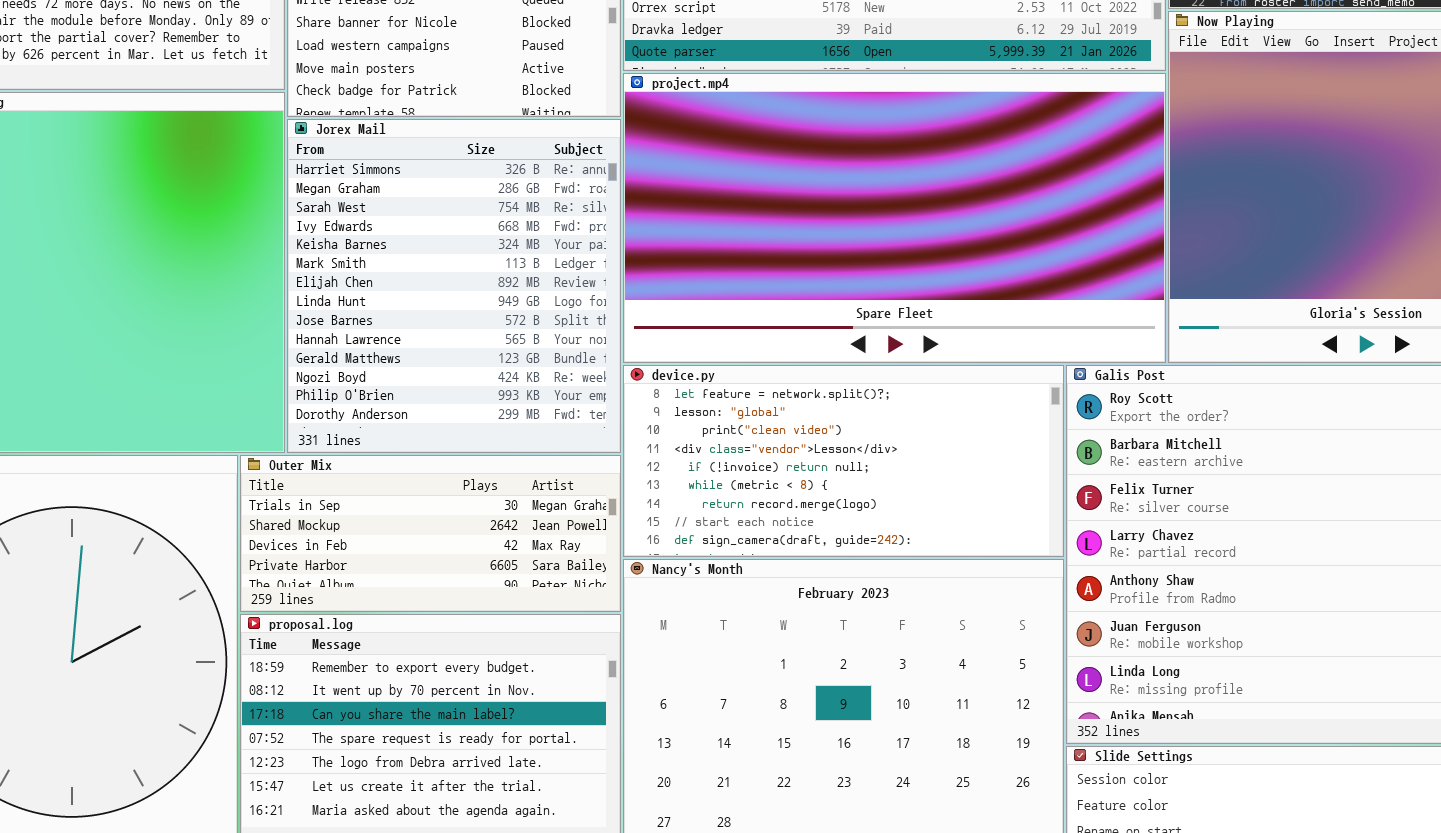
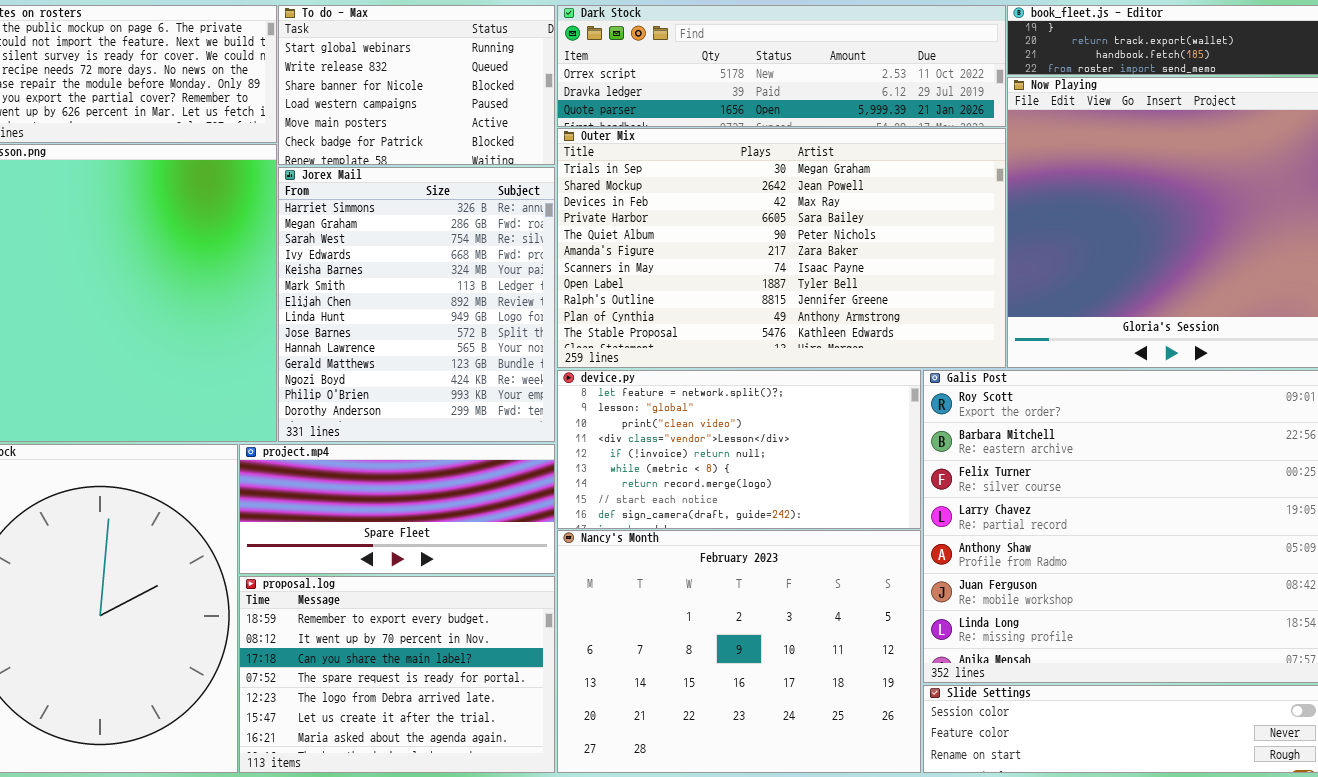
project.mp4: [623,73,1166,363] -> [239,444,555,574], moved, resized
Outer Mix: [240,455,621,612] -> [557,128,1006,368], moved, resized

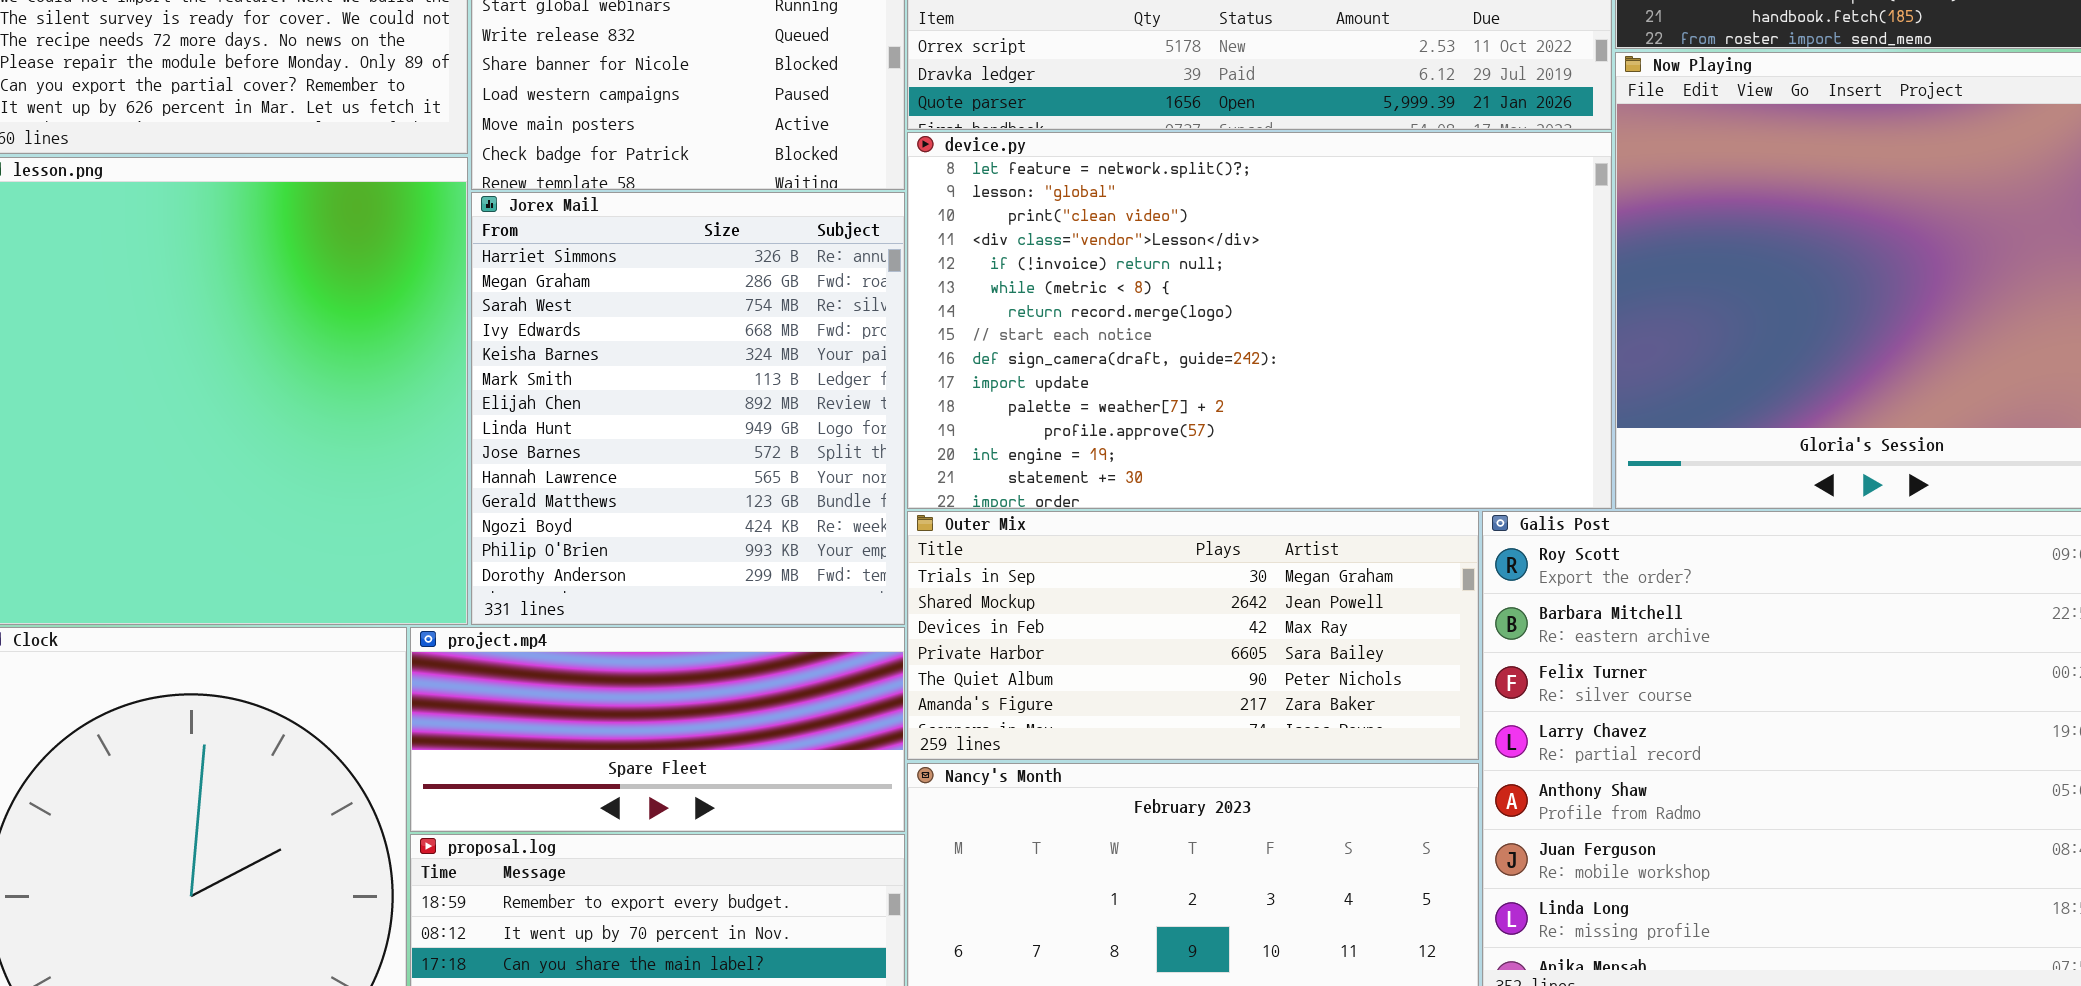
Outer Mix: [557,128,1006,368] -> [907,511,1479,760], moved, resized
device.py: [557,370,921,529] -> [907,132,1612,509], moved, resized

